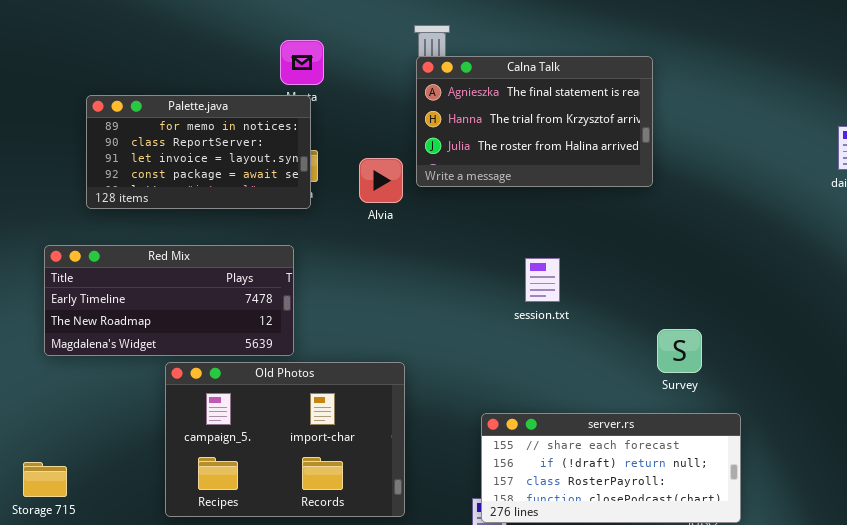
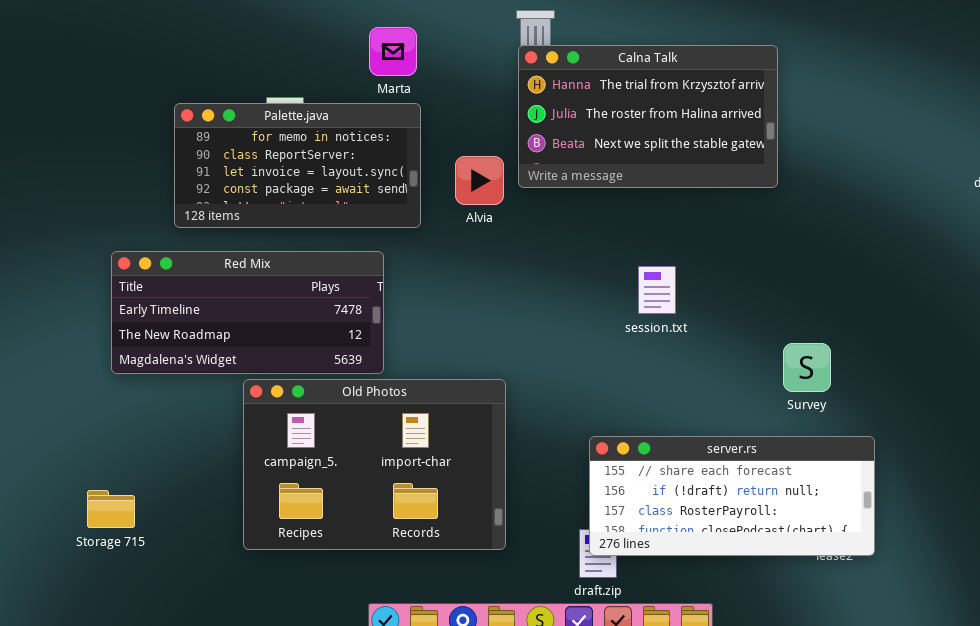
Calna Talk: [416,56,653,187] -> [518,45,778,188], scrolled down 1 row
Palette.java: [86,95,311,209] -> [174,103,421,228], moved

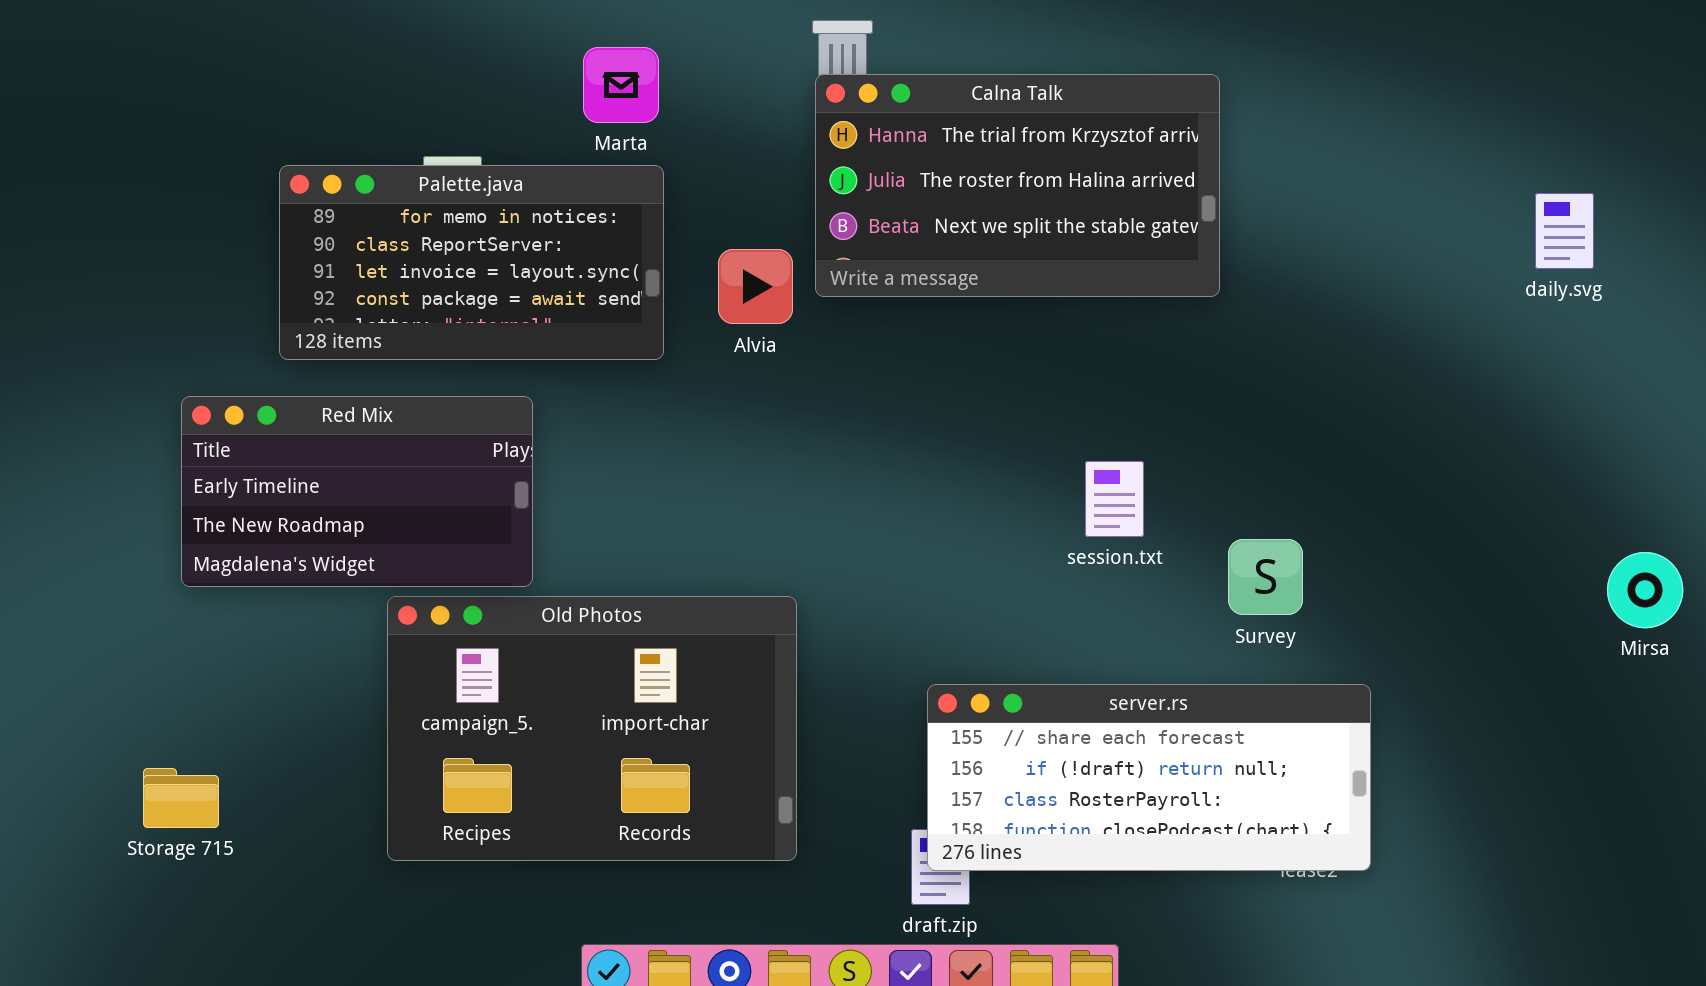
Red Mix: [111,251,384,374] -> [181,396,533,587], resized
session.txt: [638,266,676,314] -> [1085,461,1144,537], moved

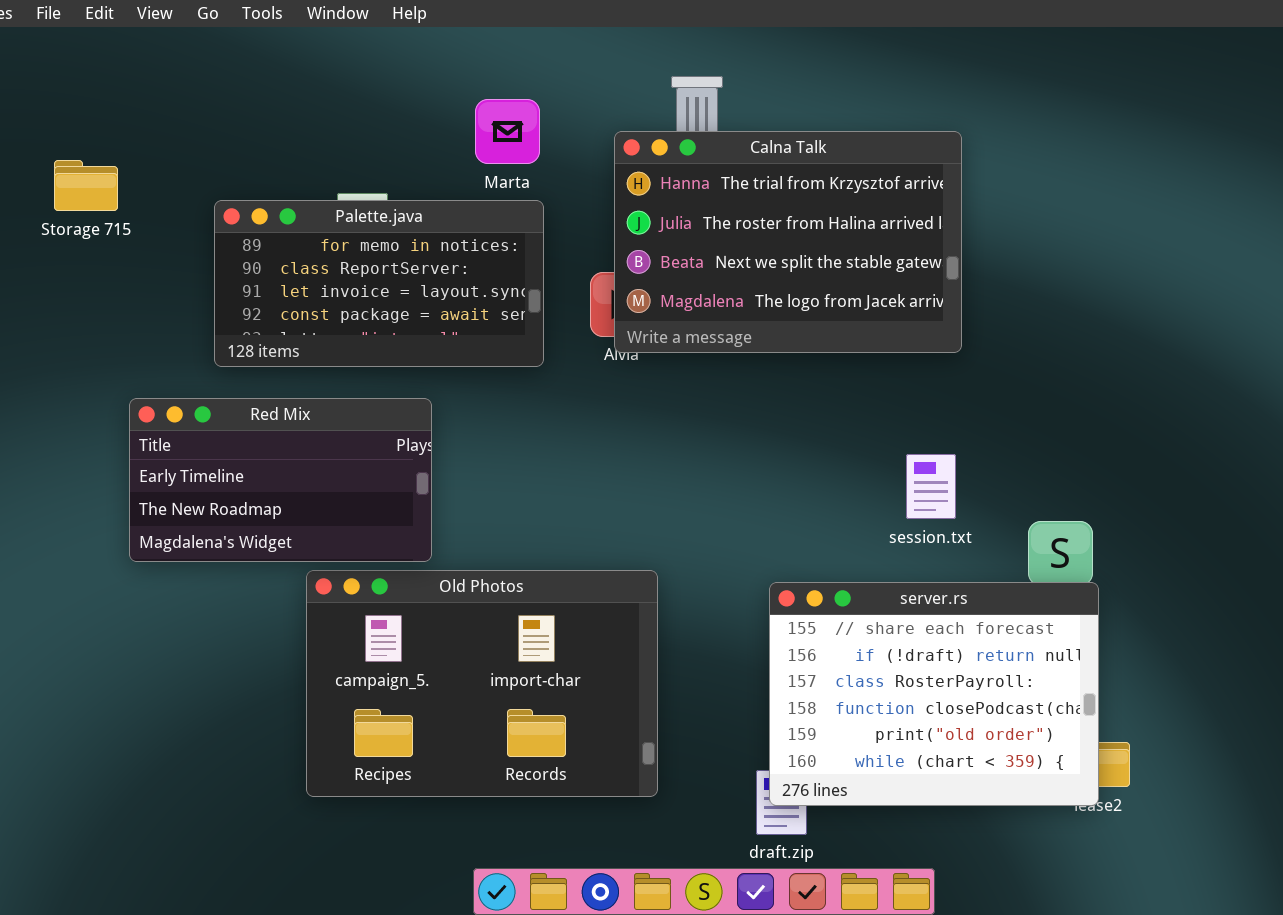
Calna Talk: [815,74,1220,297] -> [614,131,962,353], moved, resized
server.rs: [927,684,1371,871] -> [769,582,1099,806], resized
Storage 715: [143,768,219,828] -> [54,160,118,211], moved

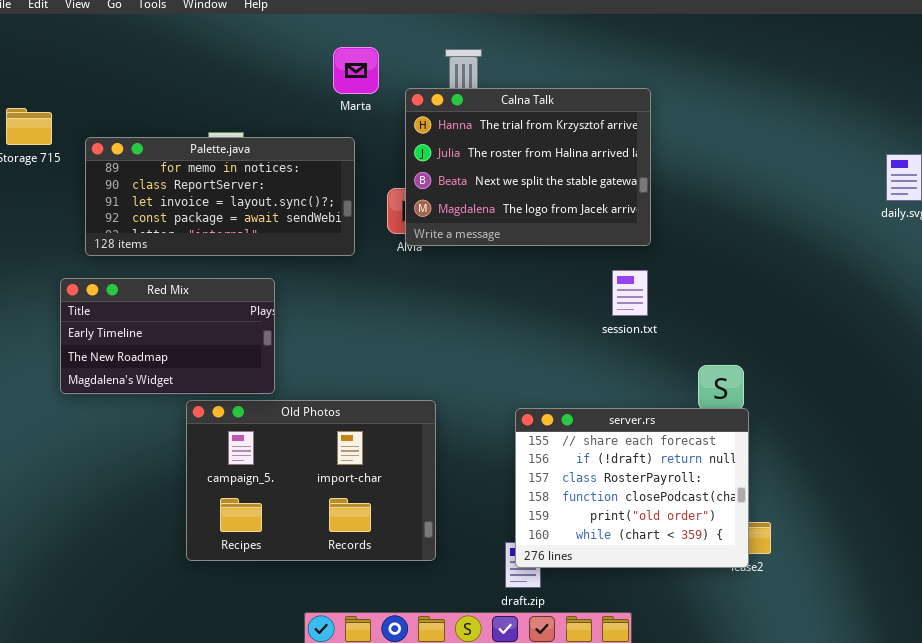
Marta: [475,99,540,164] -> [333,47,379,94], moved
Palette.java: [214,200,544,367] -> [85,137,355,256], resized
session.txt: [906,454,956,519] -> [612,270,648,316], moved

